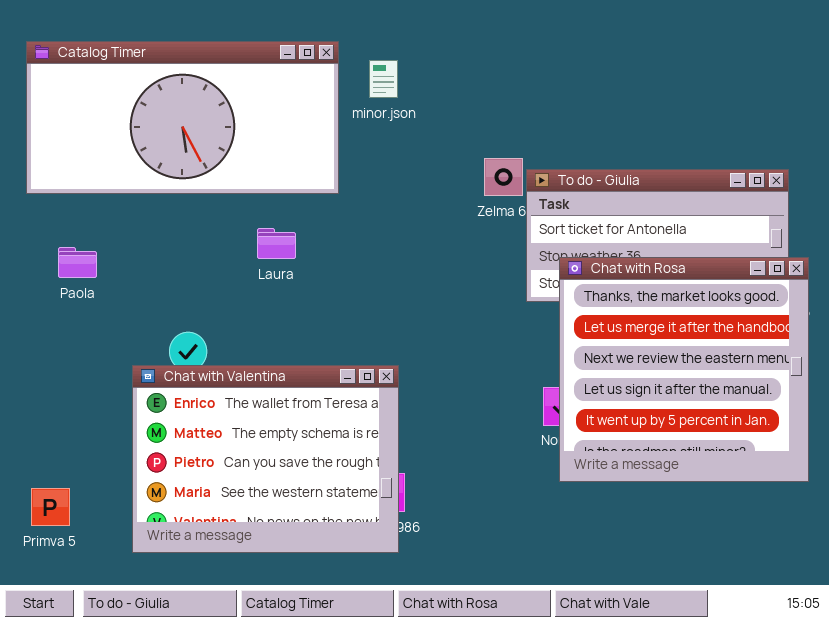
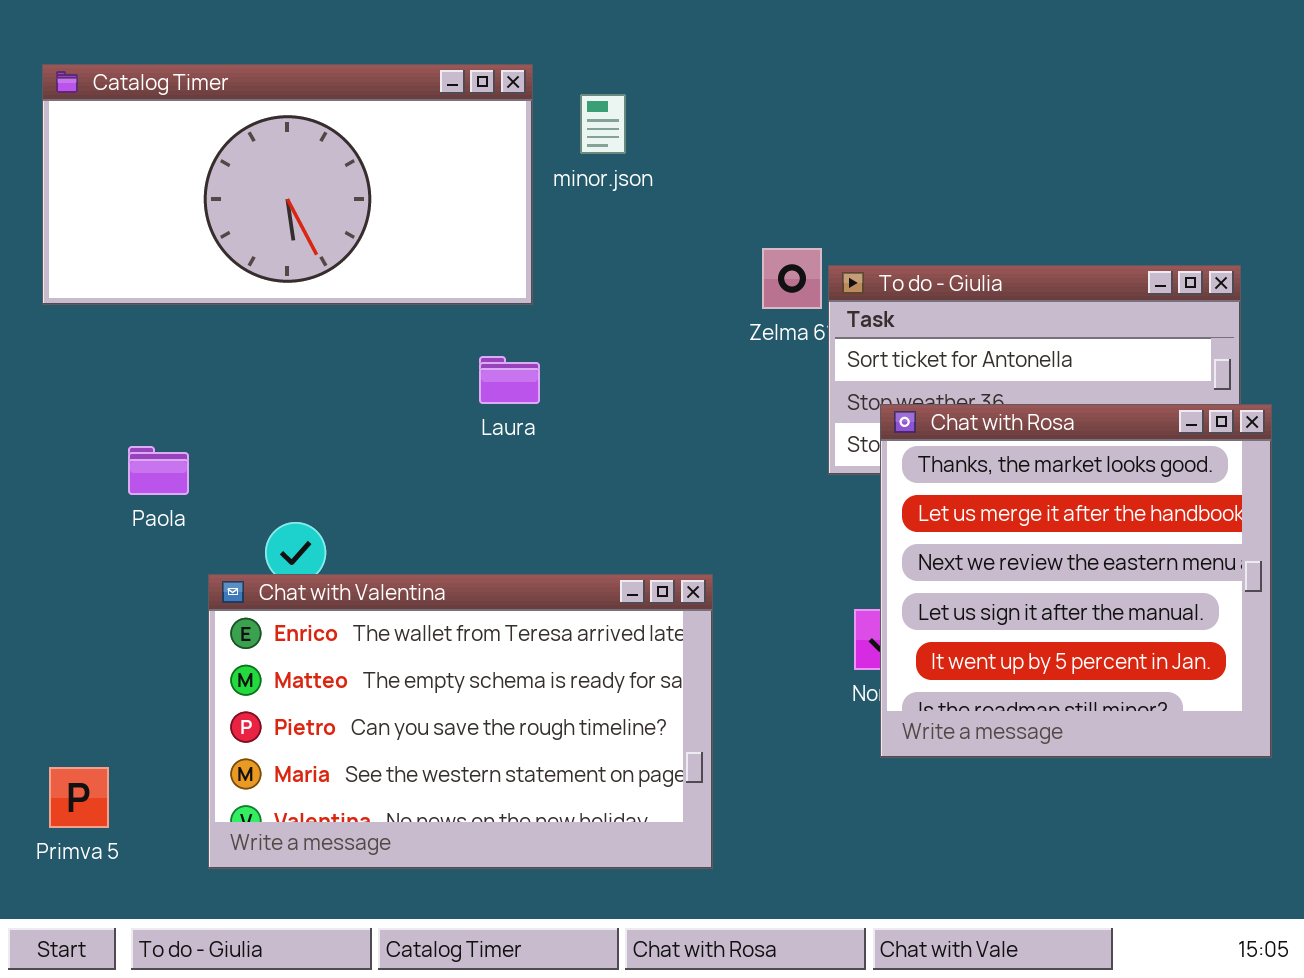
Laura: [257,228,296,259] -> [479,356,540,404], moved
Paola: [58,247,97,278] -> [128,446,189,495], moved
Chat with Valentina: [132,365,399,553] -> [208,574,713,869], resized

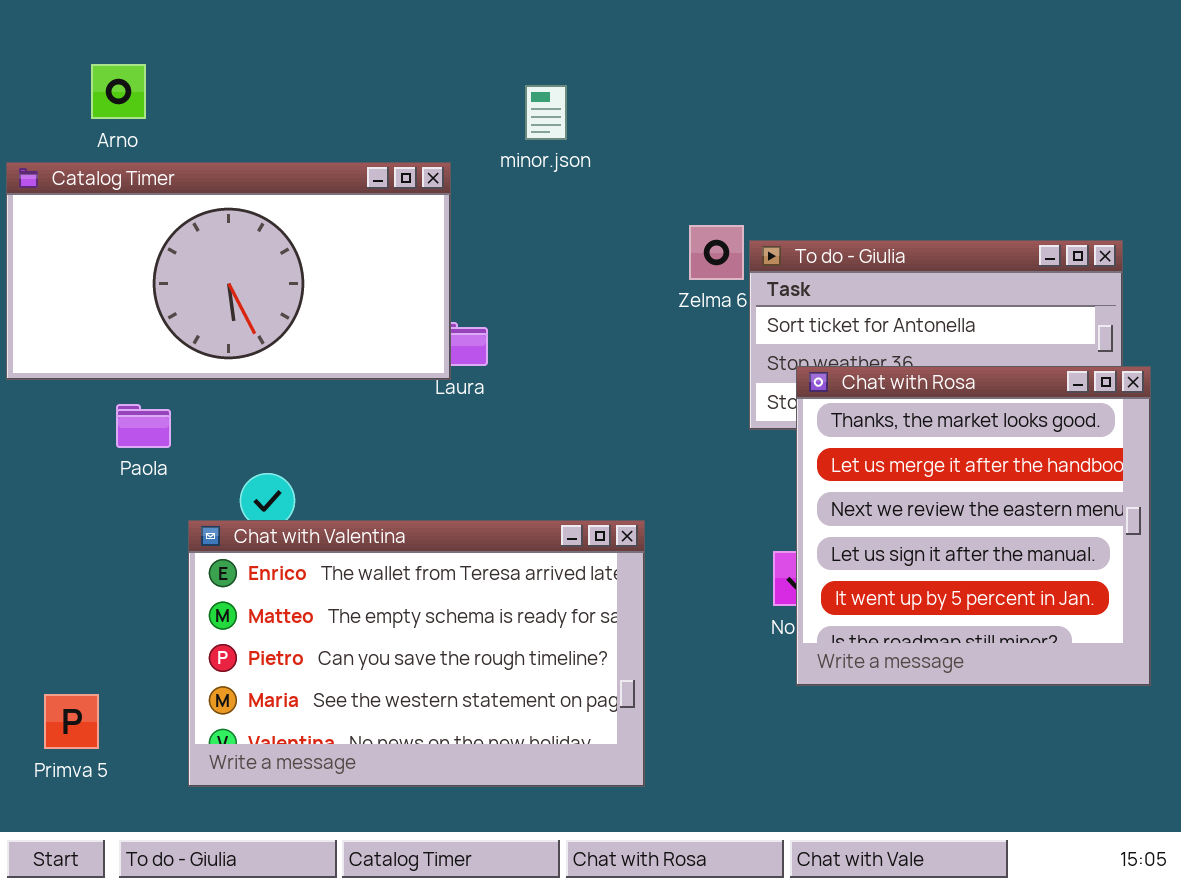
Catalog Timer: [42,64,533,305] -> [6,162,451,380], moved

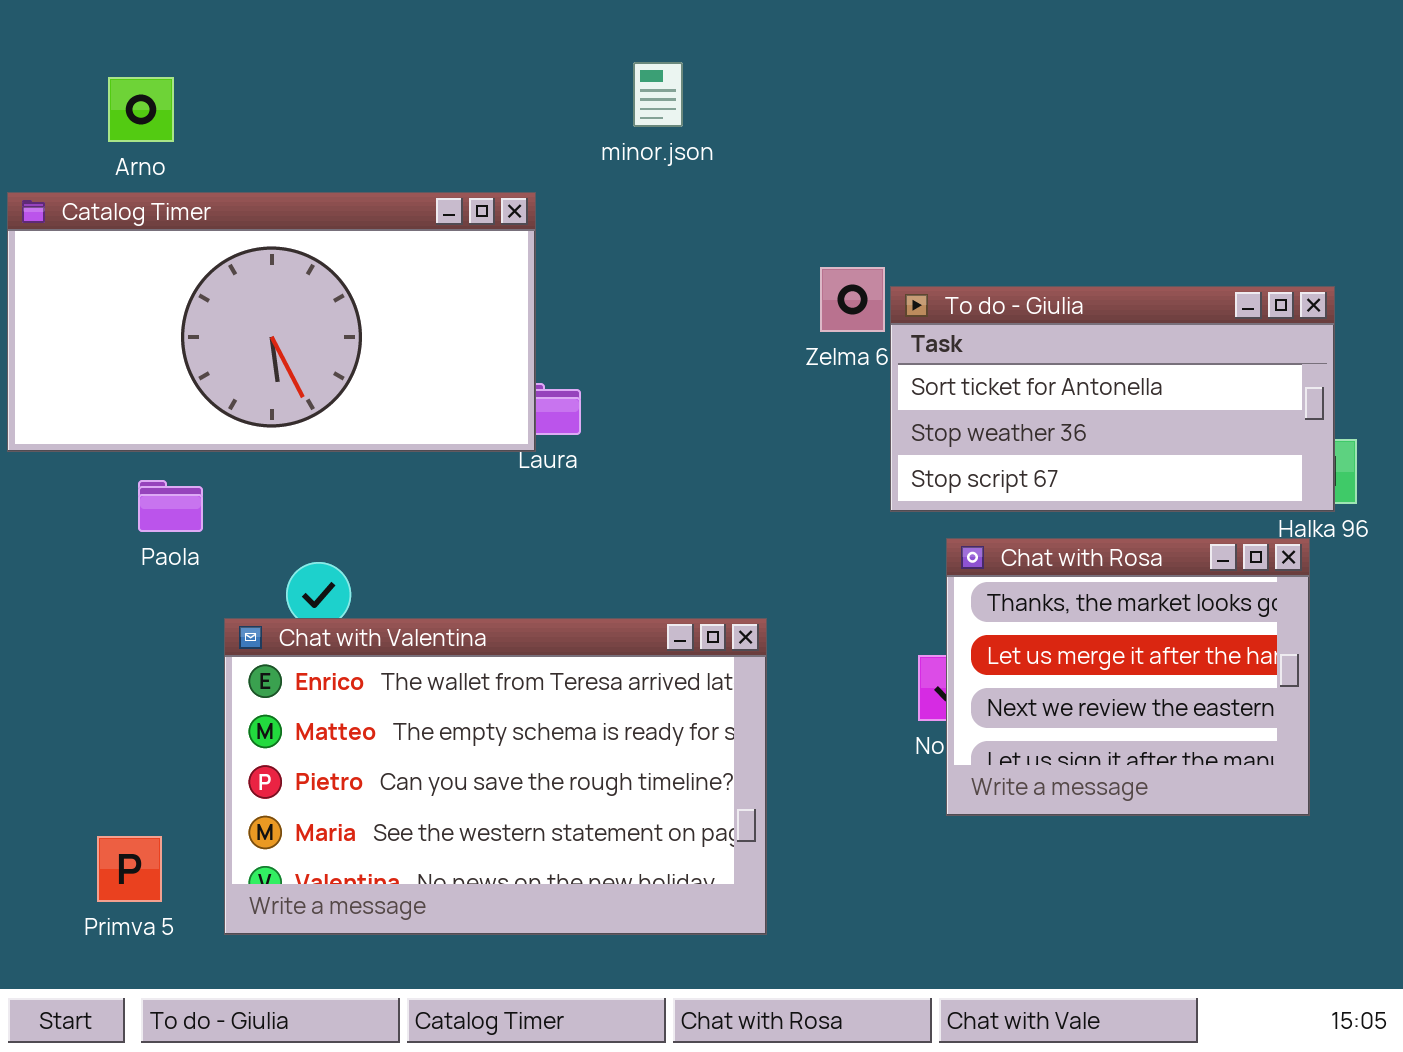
minor.json: [525,85,567,140] -> [633,62,683,127], moved
Chat with Rosa: [796,366,1151,686] -> [946,538,1310,816], resized
Primva 5: [44,694,99,749] -> [97,836,162,902], moved

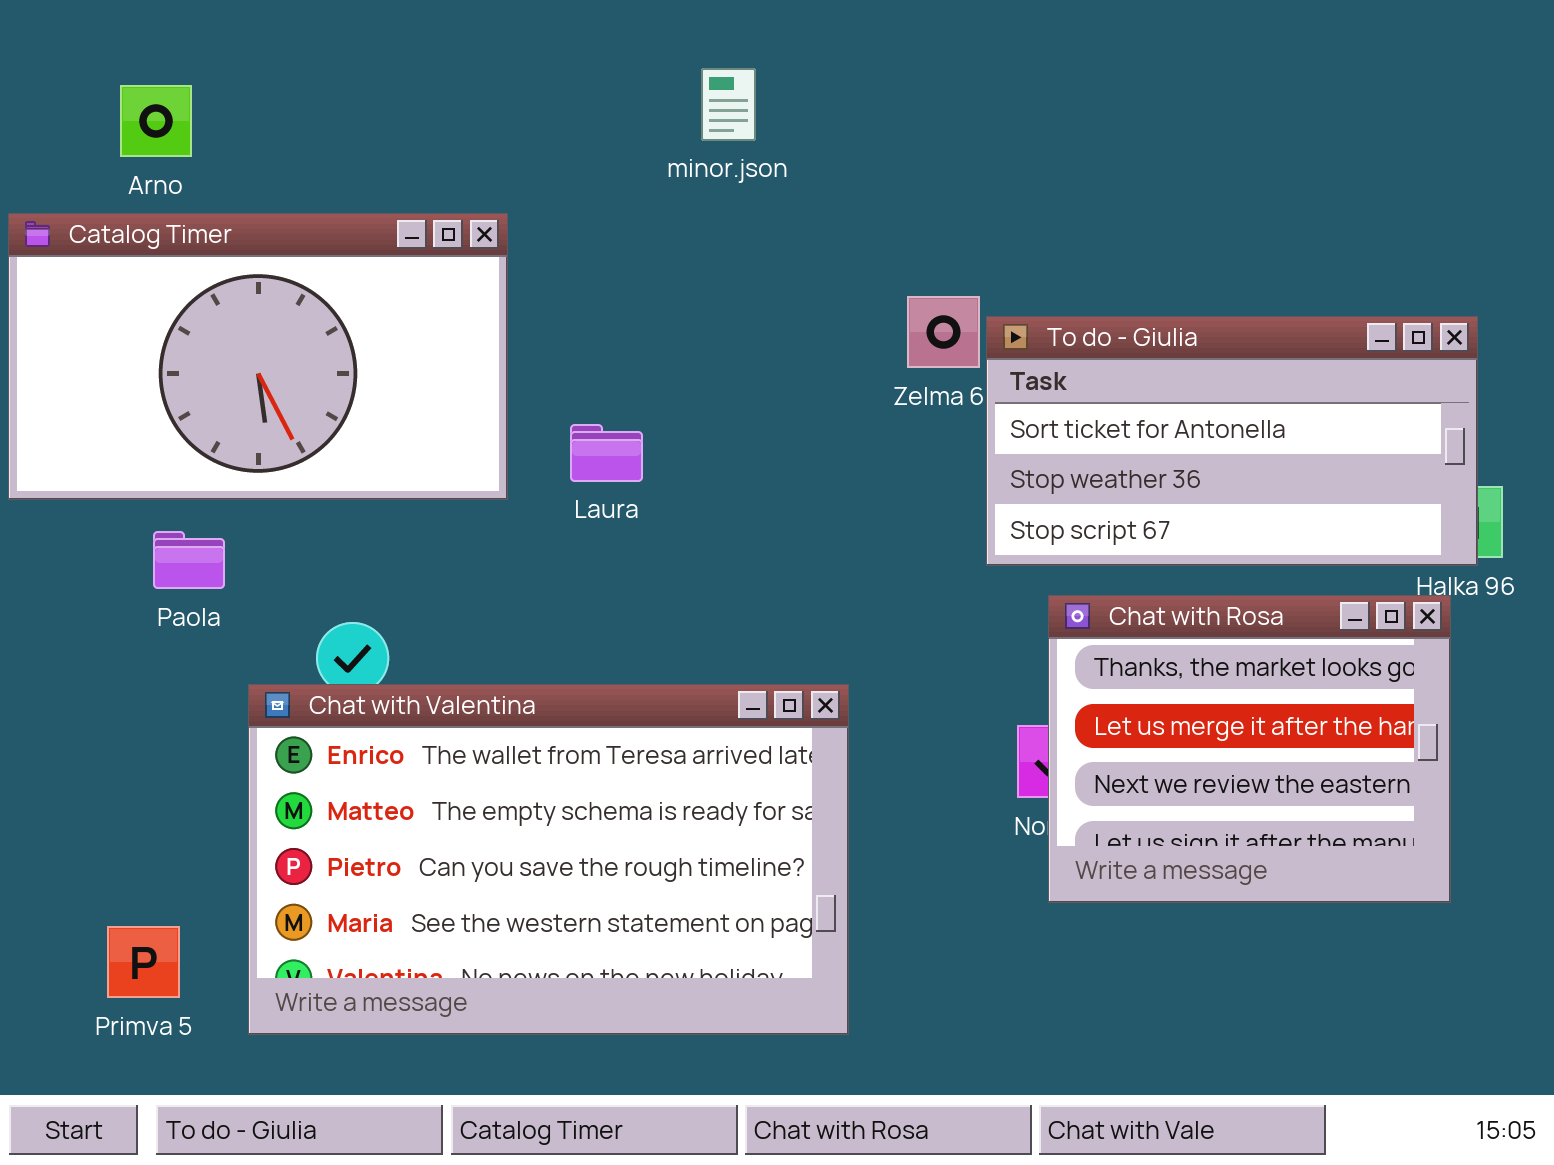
Catalog Timer: [7,192,536,452] -> [8,213,508,500], resized

